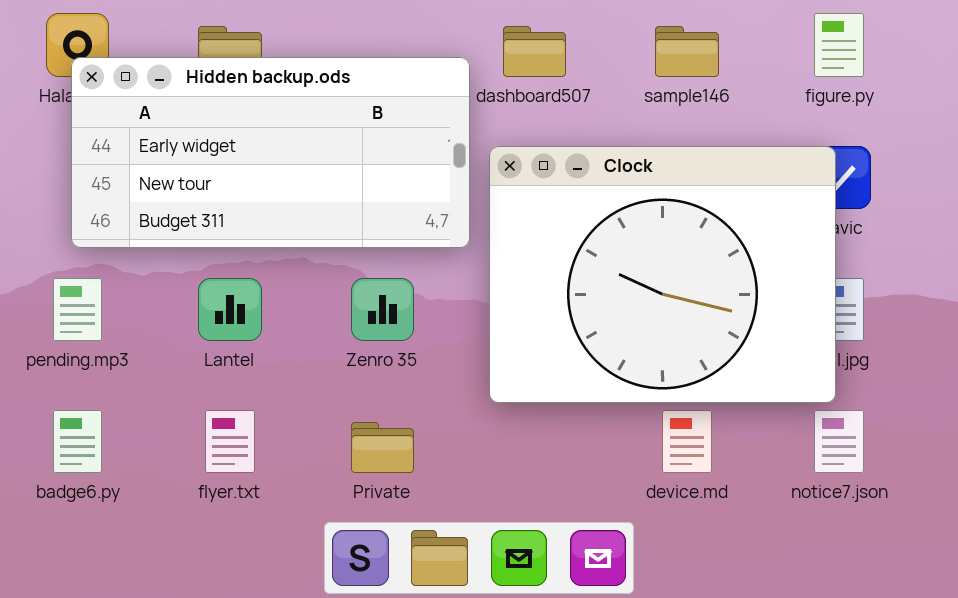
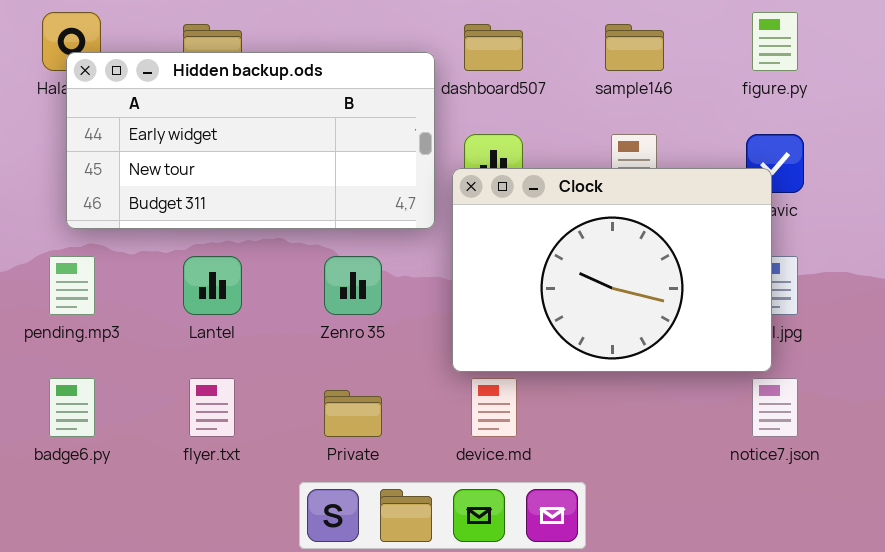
Clock: [489,146,836,403] -> [452,168,772,372], resized
device.md: [662,410,712,473] -> [471,378,517,437], moved

